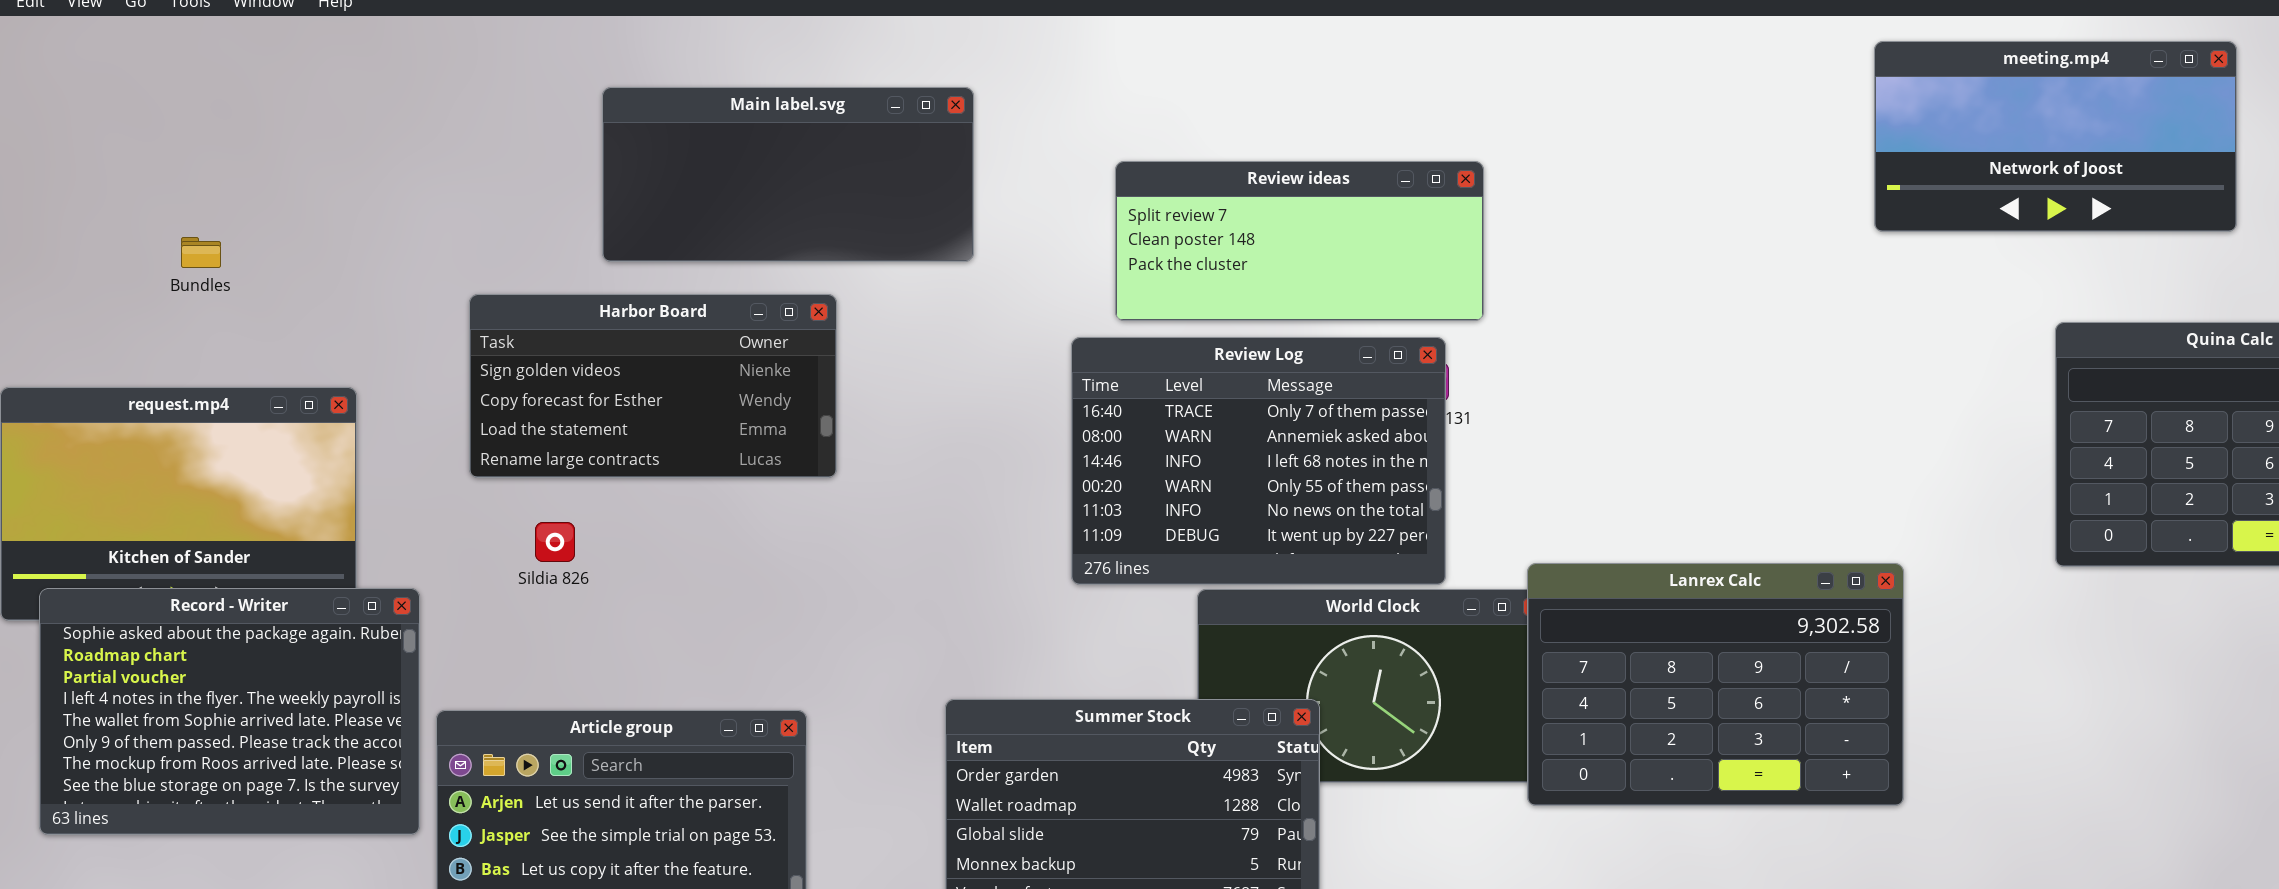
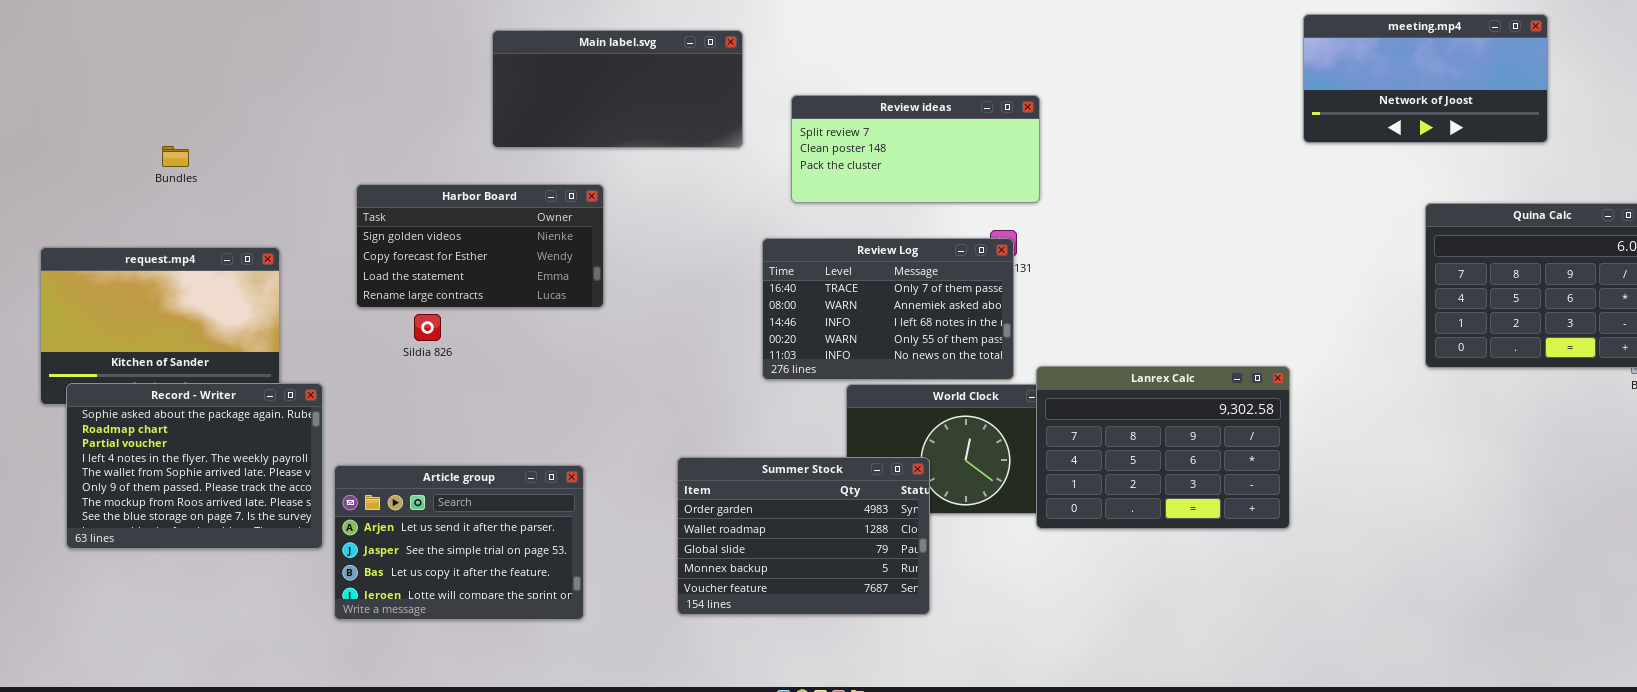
Main label.svg: [602,87,974,262] -> [492,30,743,148], moved
Review Log: [1071,337,1446,585] -> [762,238,1014,380], resized
Sildia 826: [535,522,575,562] -> [414,314,441,341], moved
Lanrex Calc: [1527,563,1904,806] -> [1036,366,1290,529], moved

